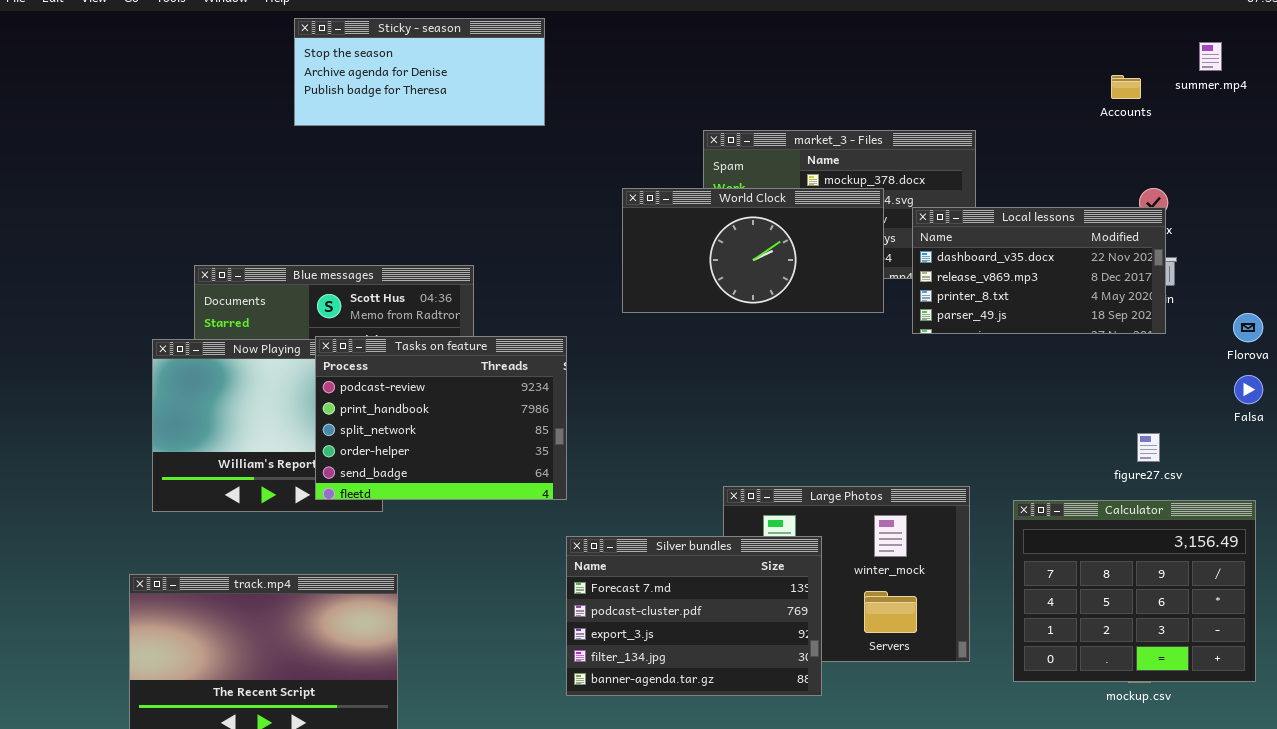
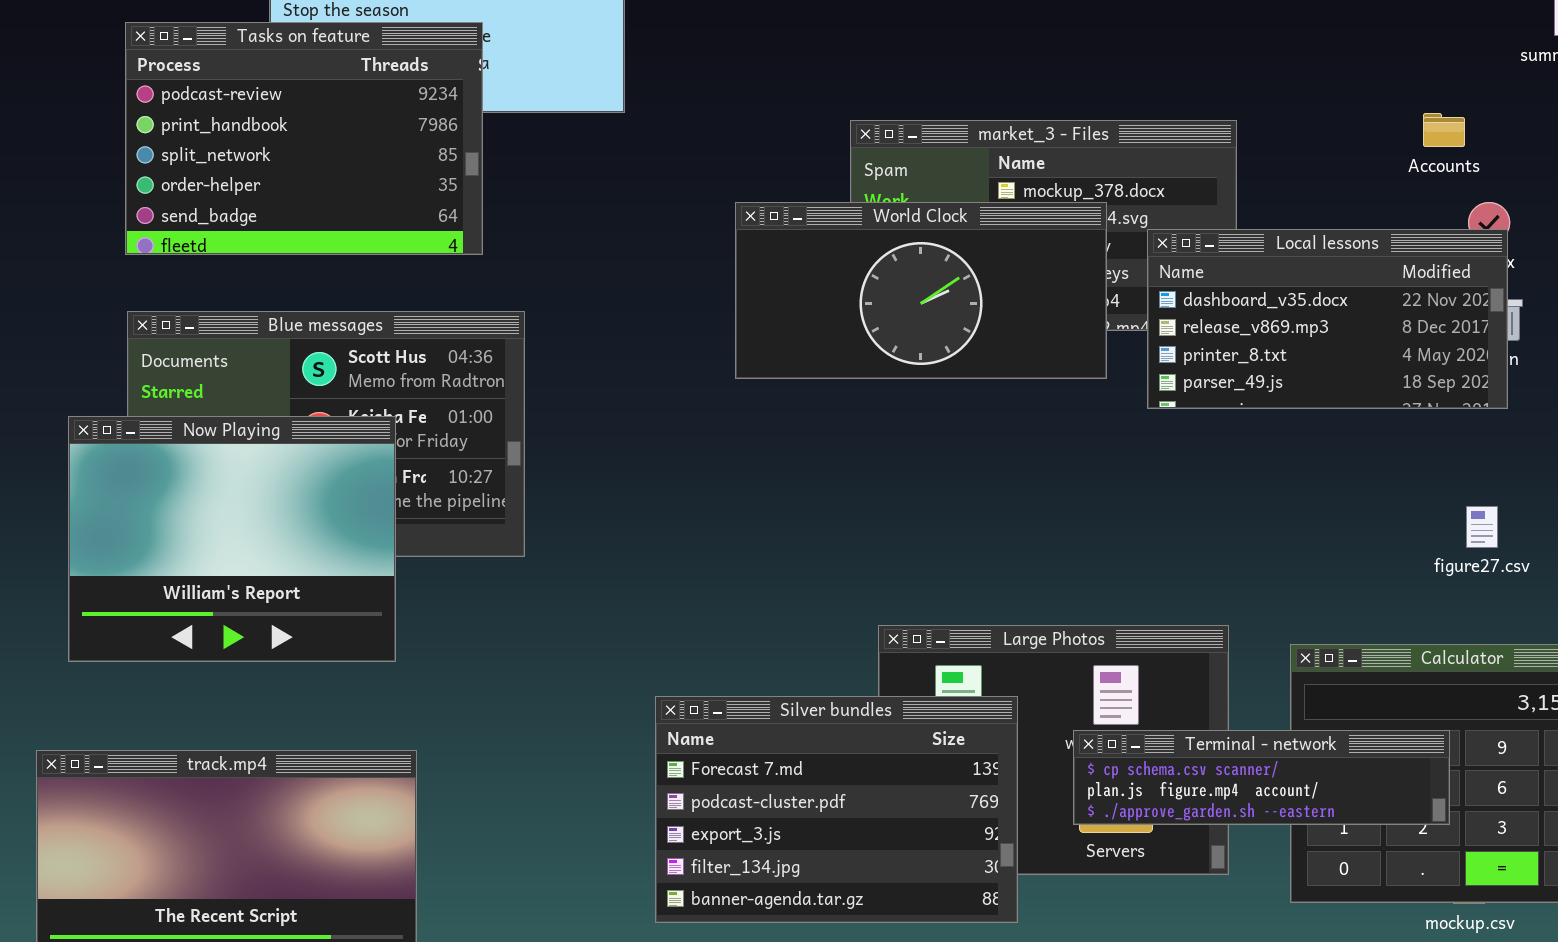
Accounts: [1111,75,1141,99] -> [1423,113,1465,147], moved
Tasks on feature: [315,336,567,500] -> [125,22,483,255], moved
figure27.csv: [1137,433,1160,462] -> [1466,506,1498,548], moved
Terminal - network: none -> [1073,730,1450,825], opened

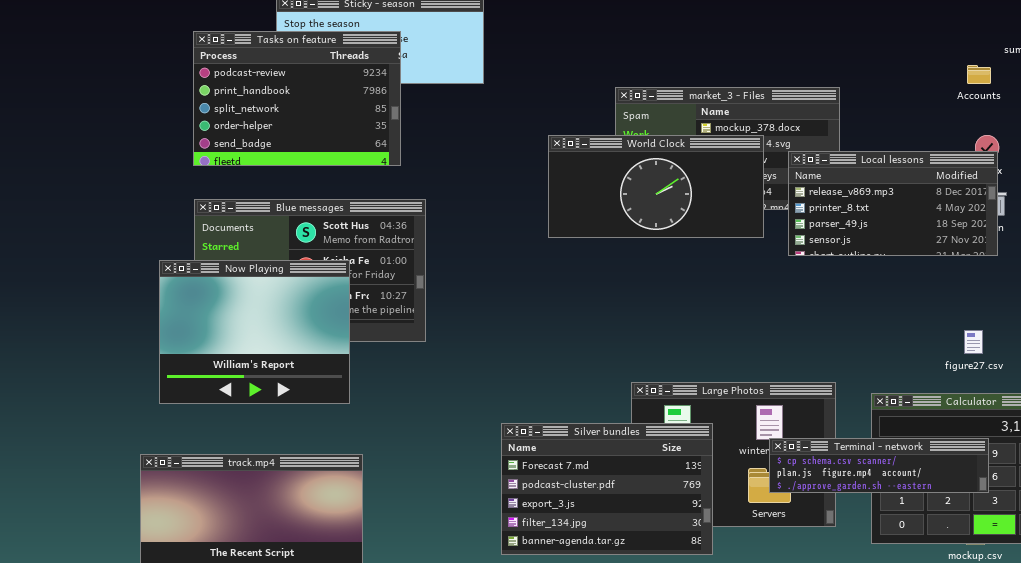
Accounts: [1423,113,1465,147] -> [967,65,991,84], moved
Local lessons: [1147,229,1508,409] -> [788,151,998,256], scrolled down 1 row
figure27.csv: [1466,506,1498,548] -> [964,330,983,354], moved
Terminal - network: [1073,730,1450,825] -> [769,438,989,493], moved

